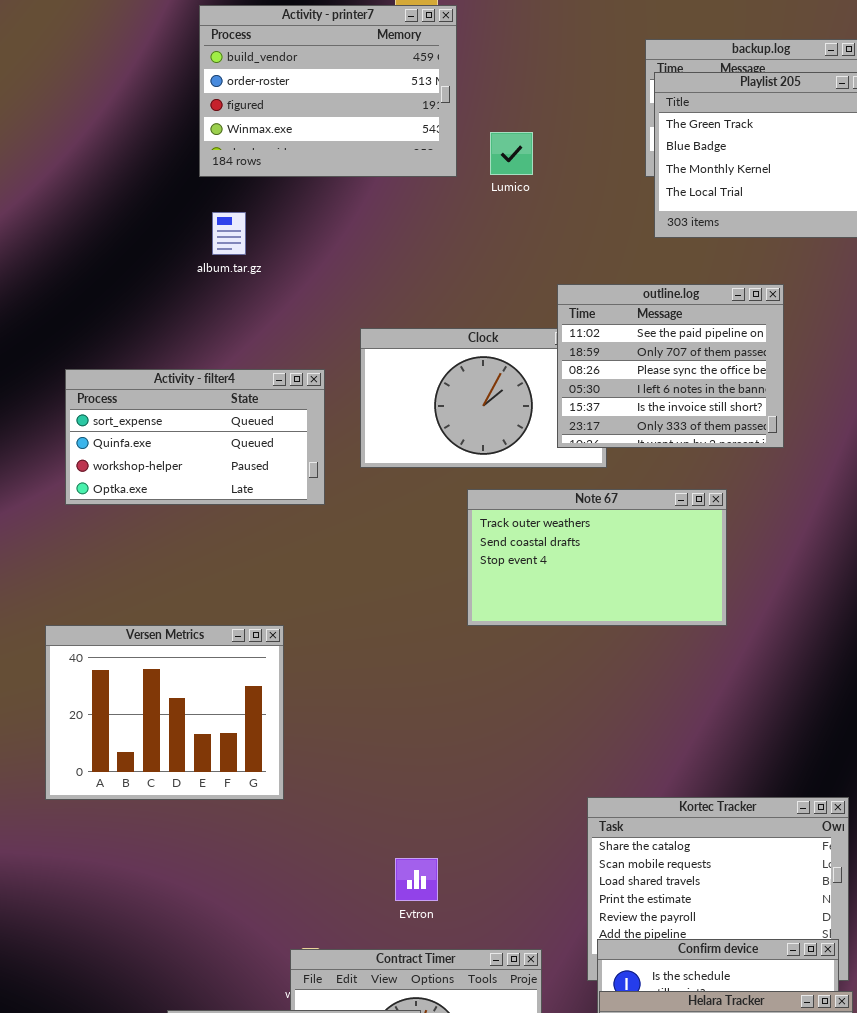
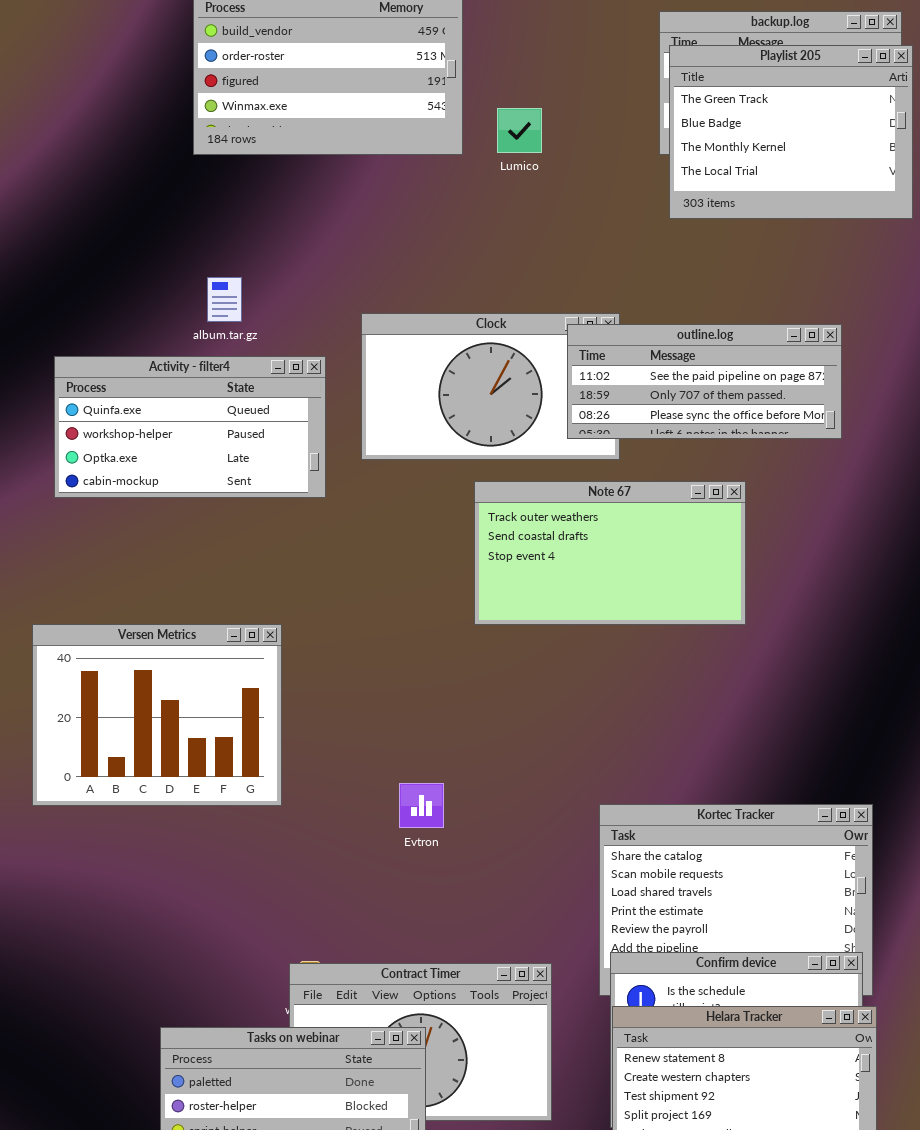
album.tar.gz: [212,212,246,255] -> [207,277,242,322], moved
outline.log: [557,284,784,448] -> [567,324,842,439], resized
Activity - filter4: [65,369,325,505] -> [54,356,326,498], scrolled down 1 row
Evtron: [395,858,438,901] -> [399,783,444,828], moved

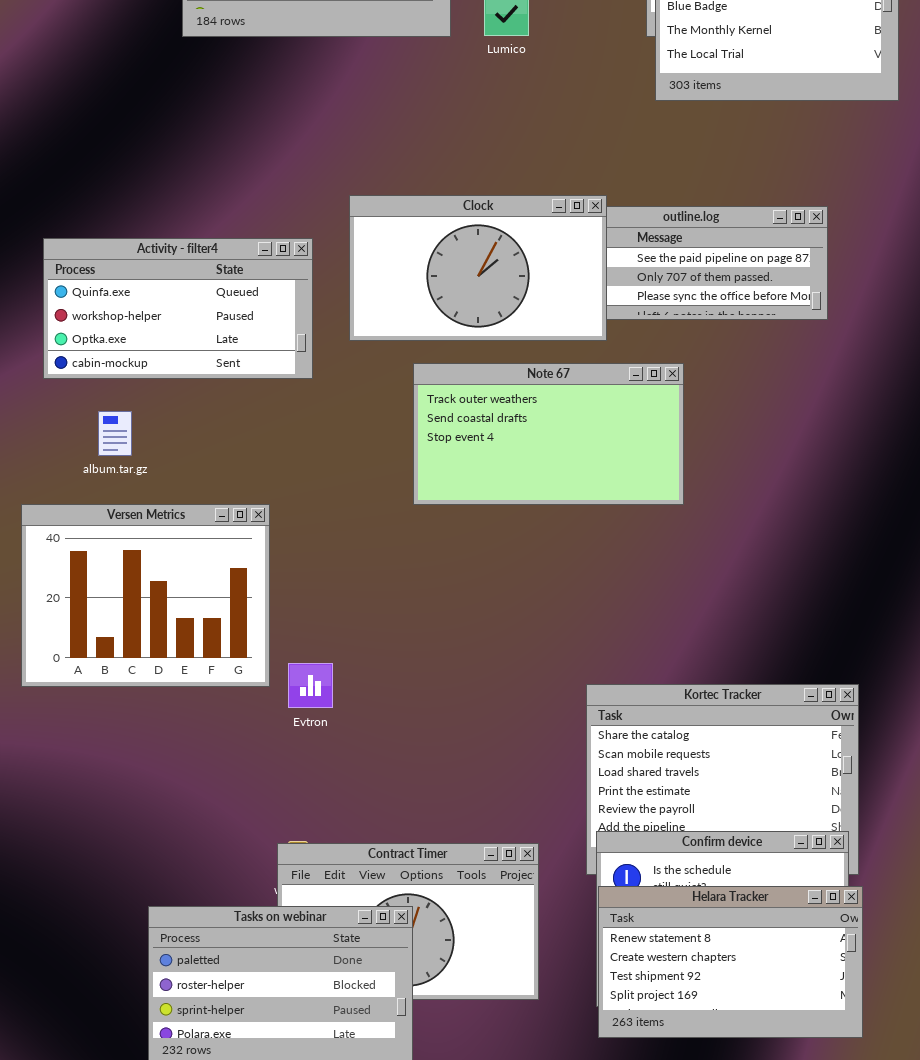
album.tar.gz: [207,277,242,322] -> [98,411,132,456], moved
Clock: [361,313,620,460] -> [349,195,607,341], raised
Note 67: [474,481,746,625] -> [413,363,684,505], moved
Evtron: [399,783,444,828] -> [288,663,333,708], moved

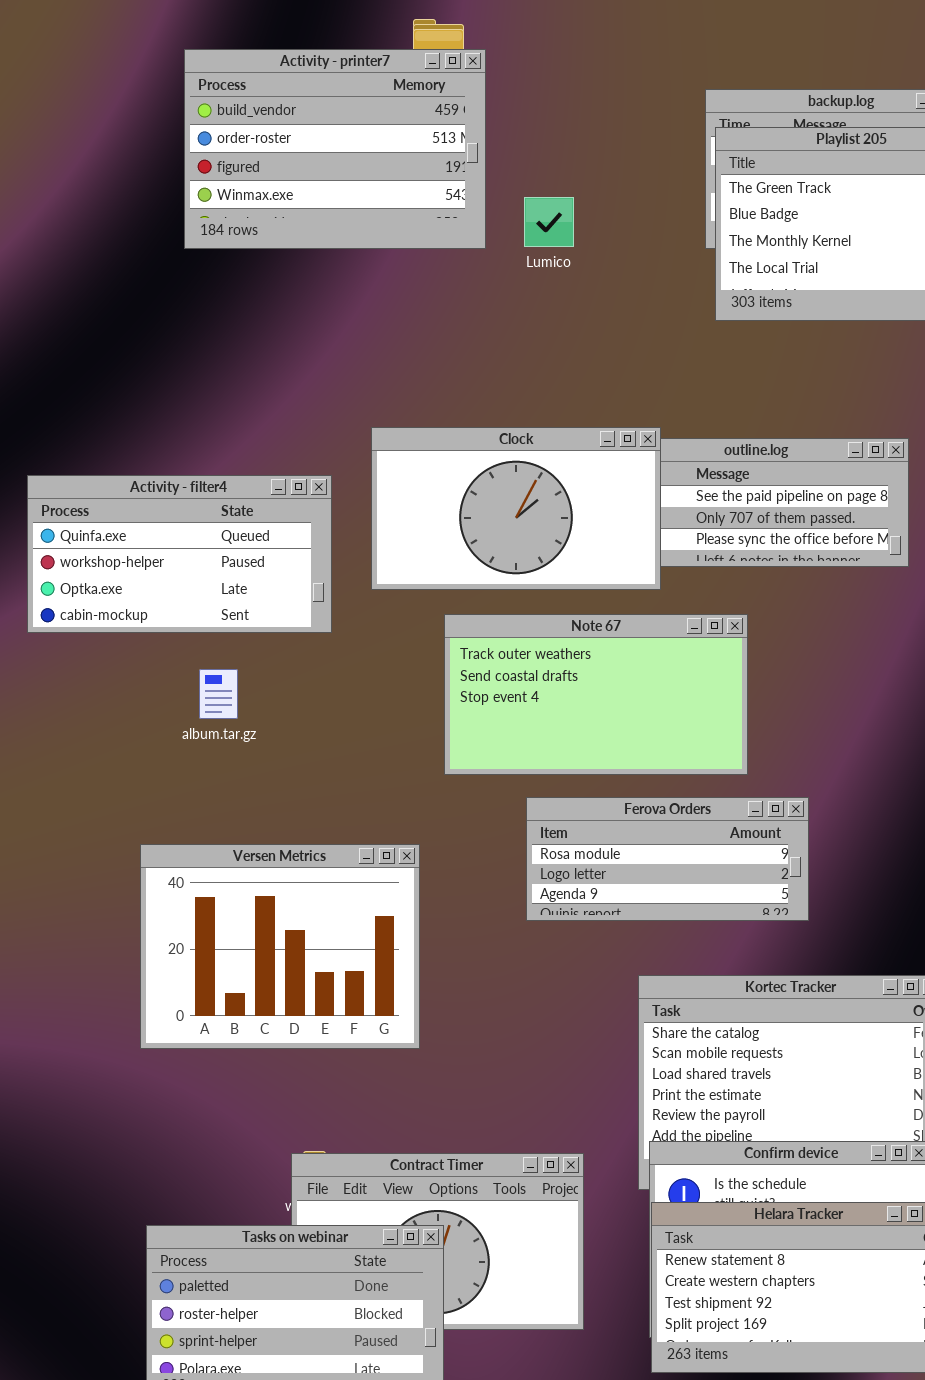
album.tar.gz: [98,411,132,456] -> [199,669,238,719], moved
Versen Metrics: [21,504,270,687] -> [140,844,420,1049], moved
Ferova Orders: none -> [526,797,809,921], opened

